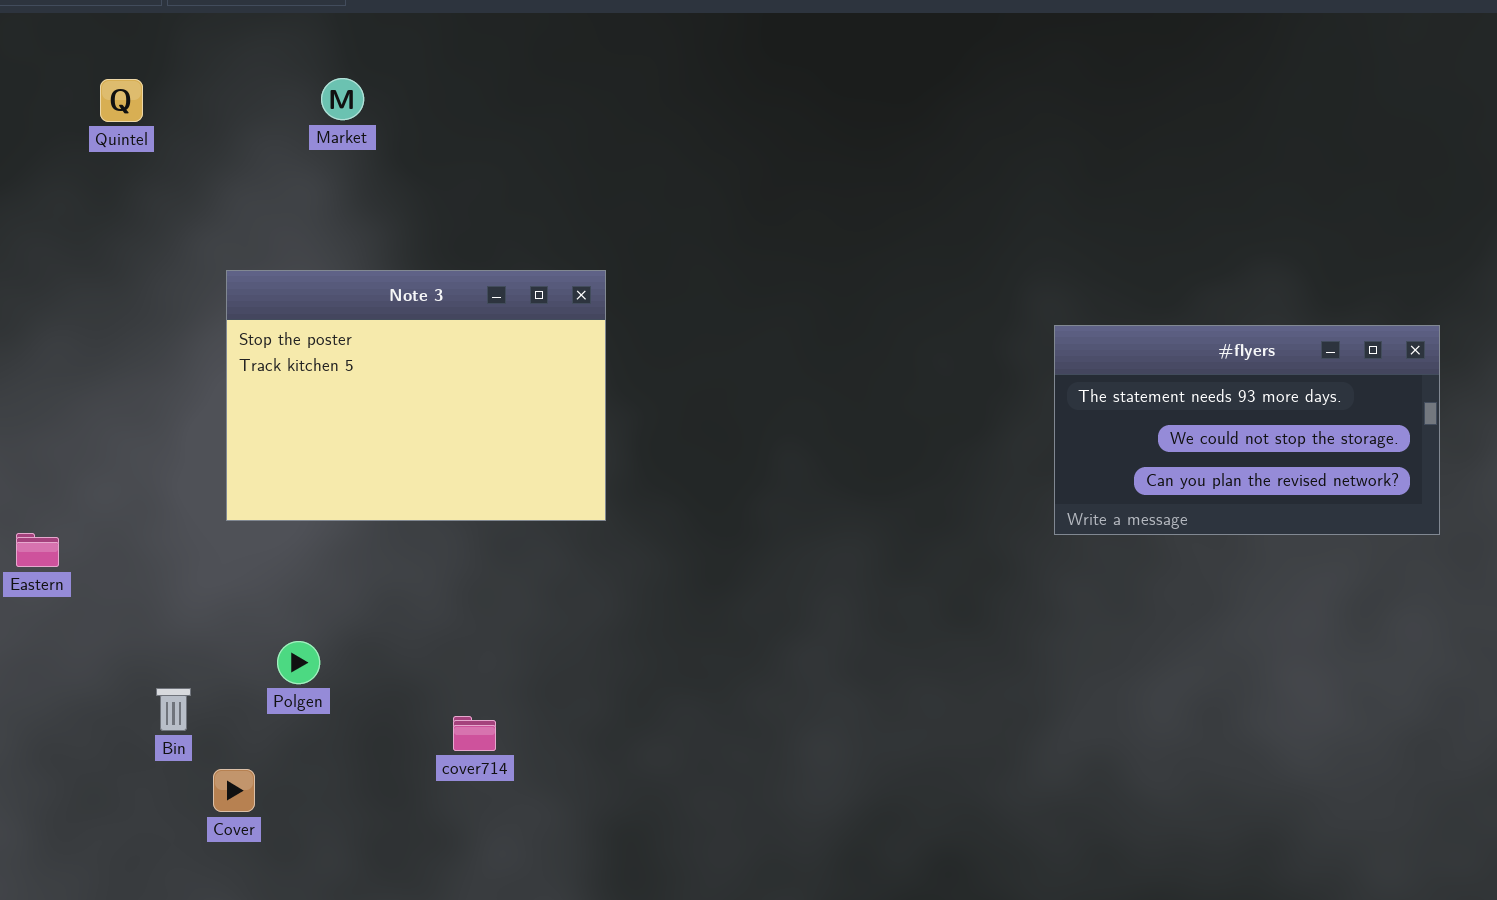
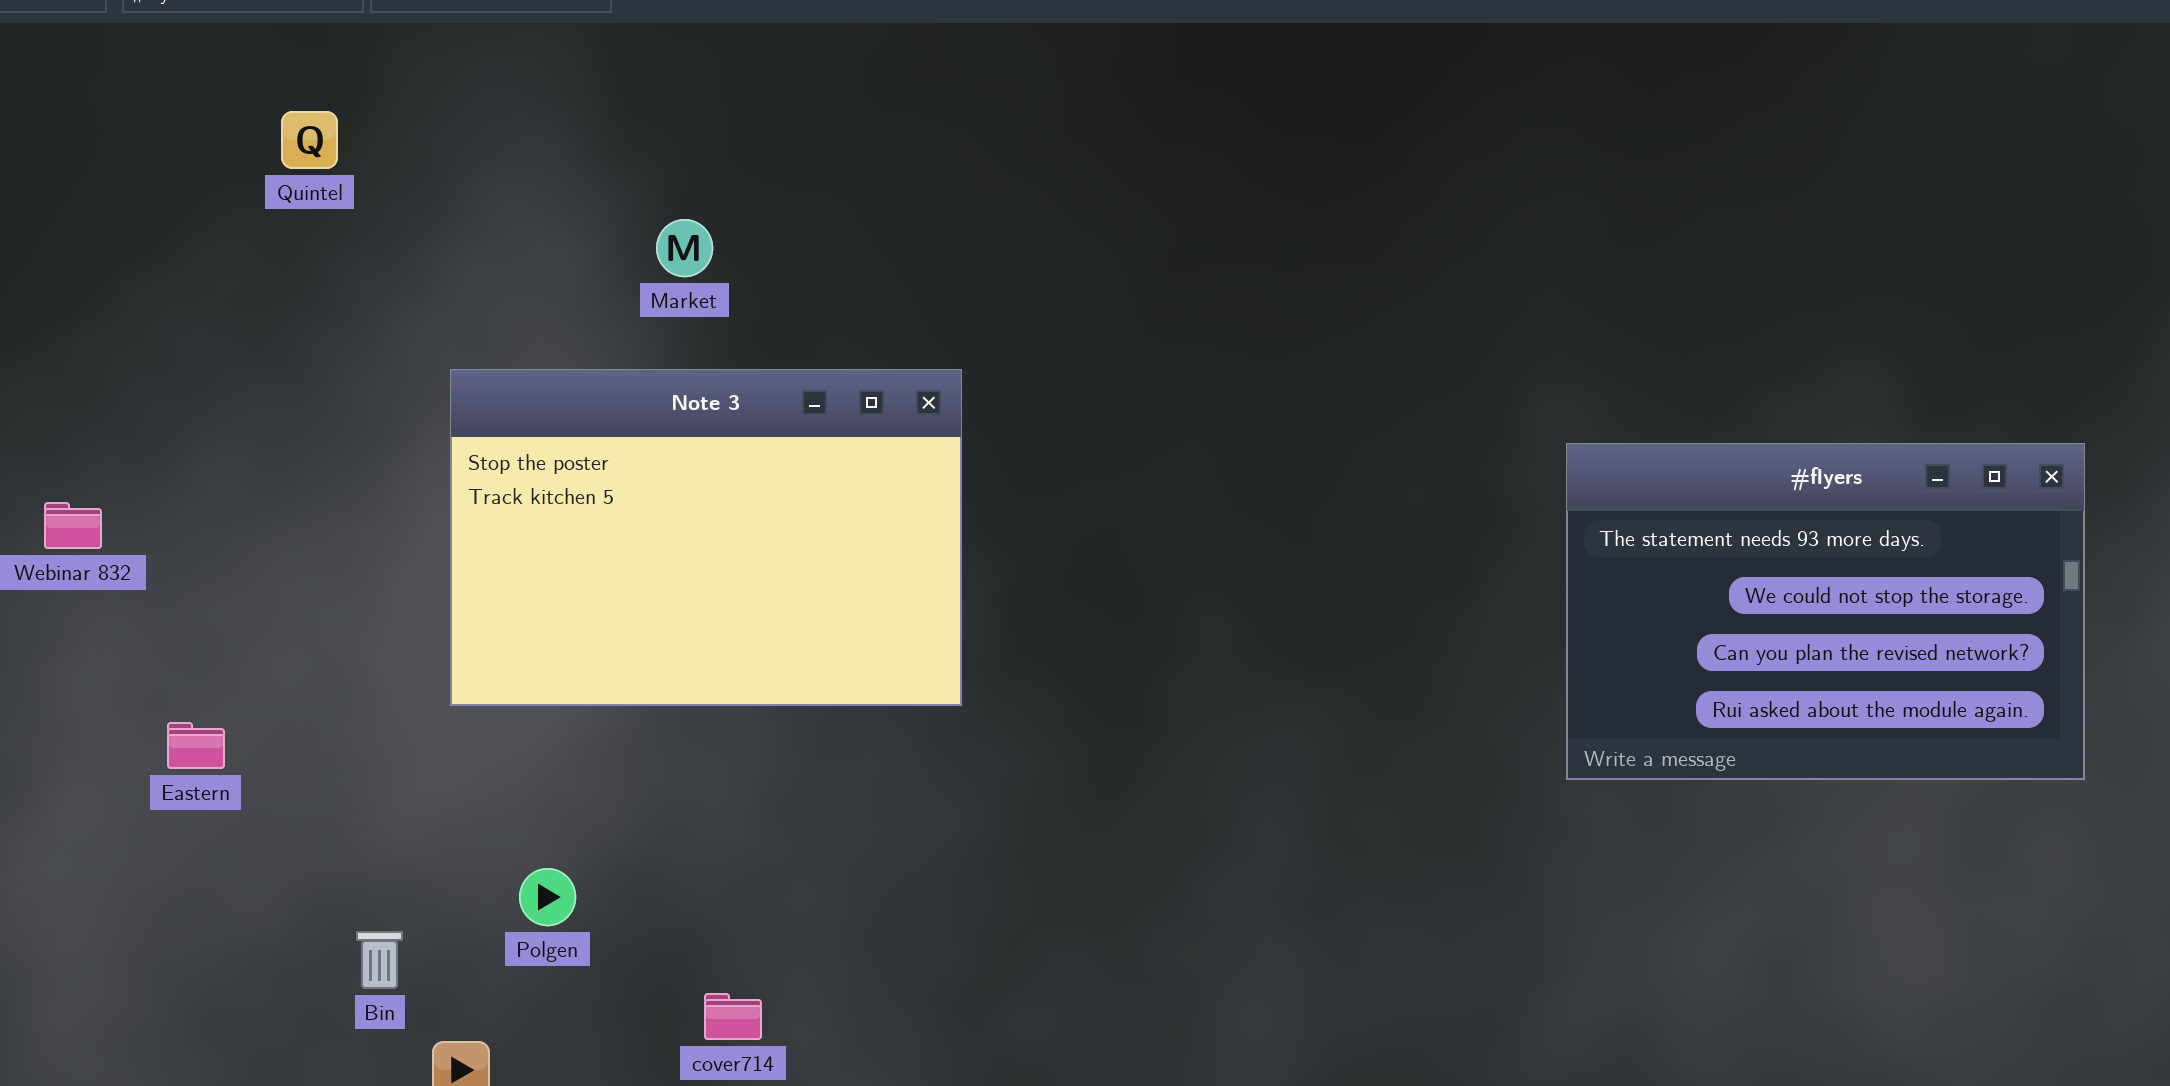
Market: [321,78,364,120] -> [656,219,713,277], moved
#flyers: [1054,325,1440,535] -> [1566,443,2085,780], resized
cover714: [453,716,496,751] -> [704,993,762,1040], moved

